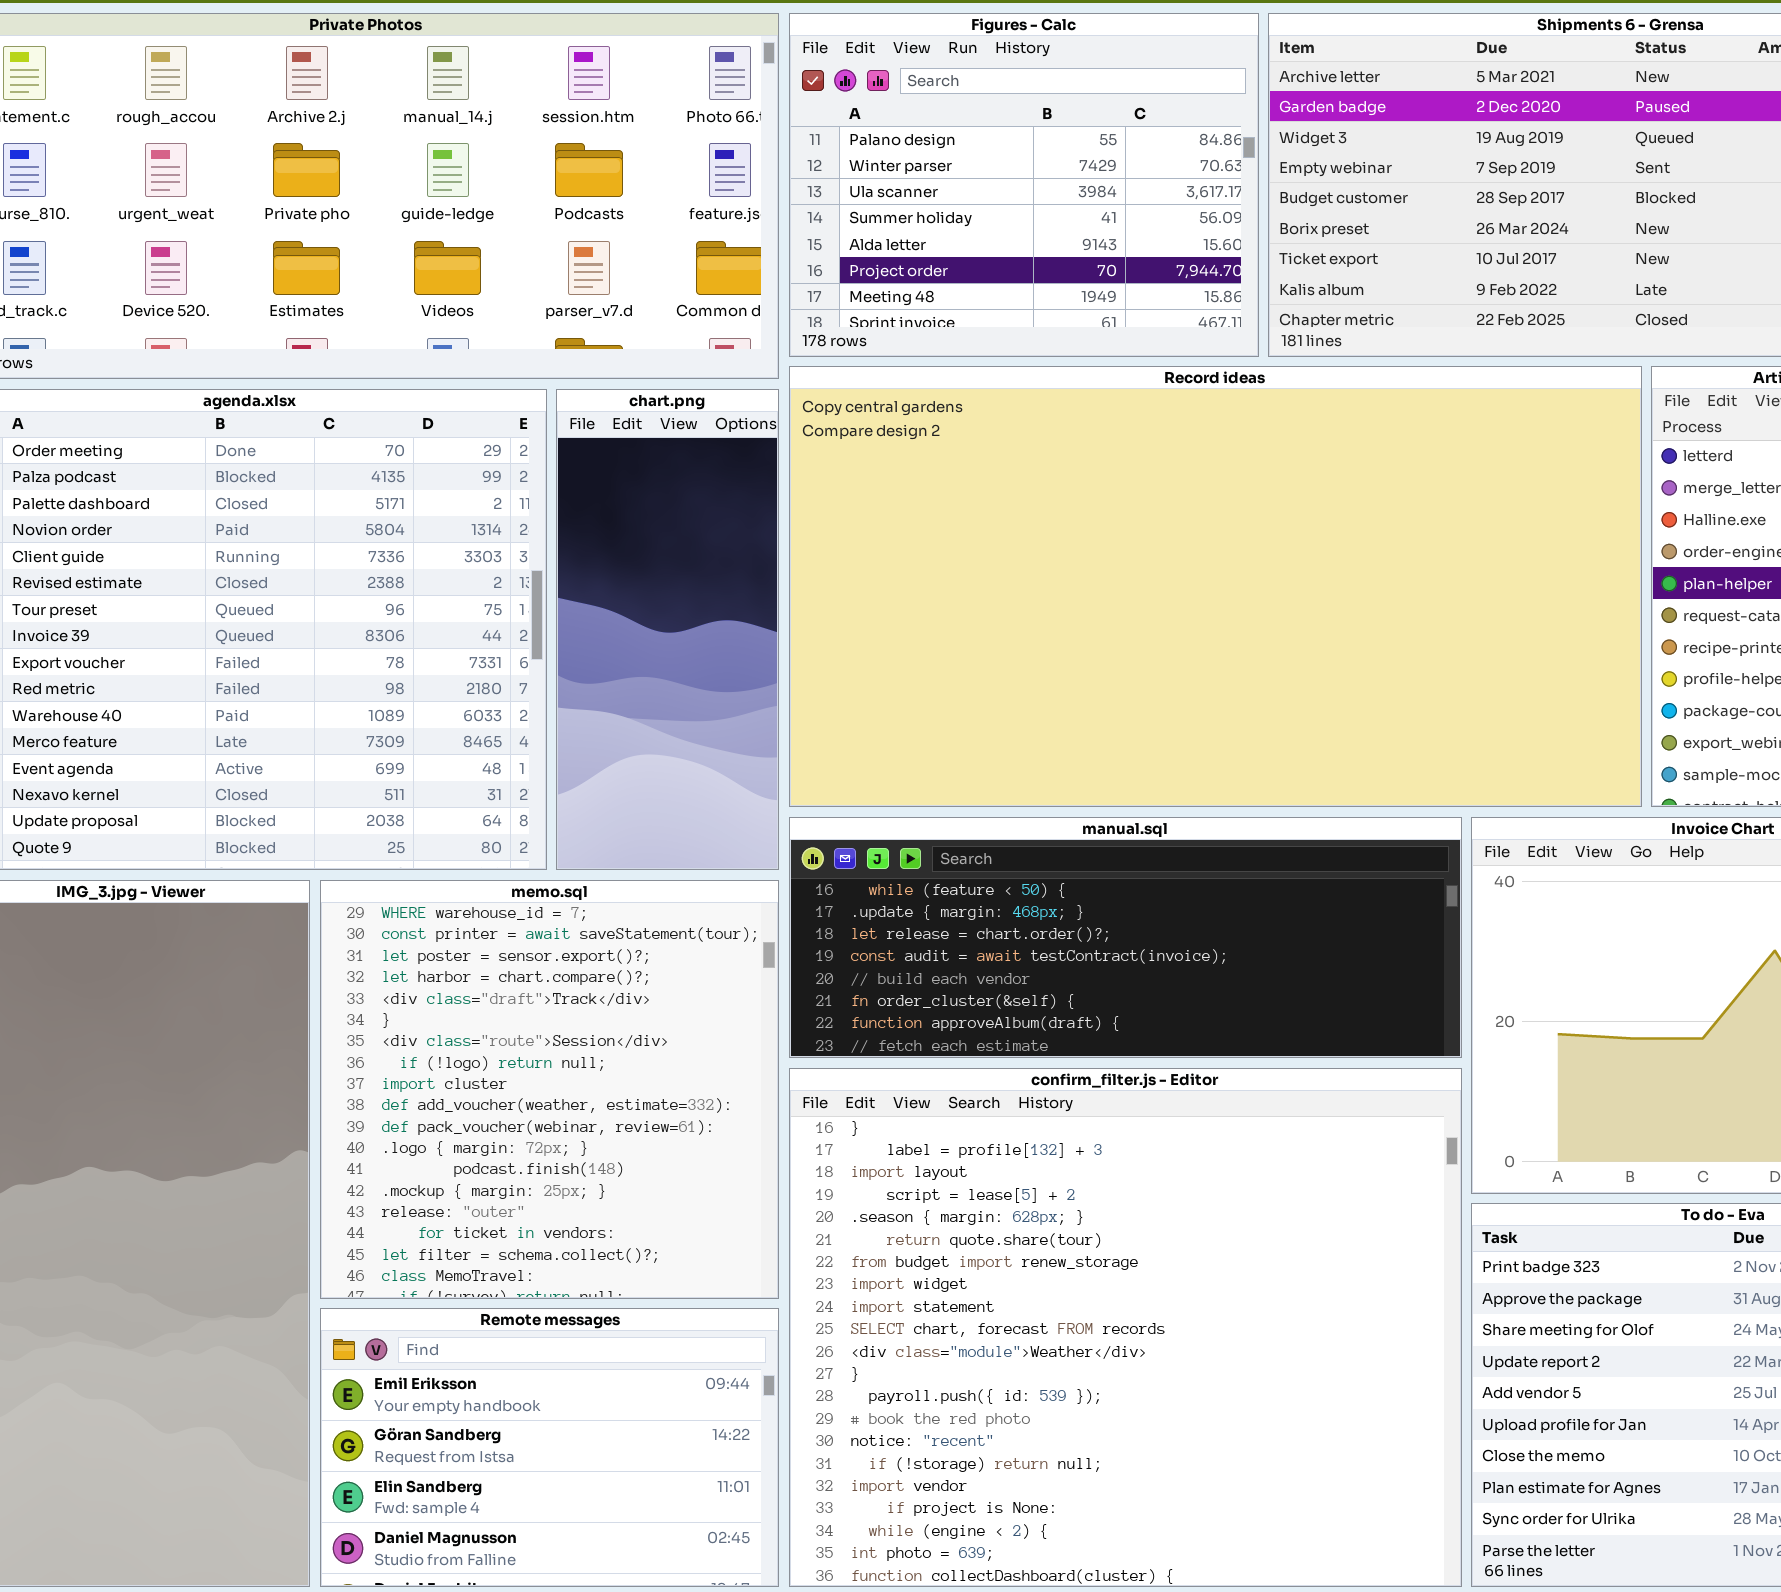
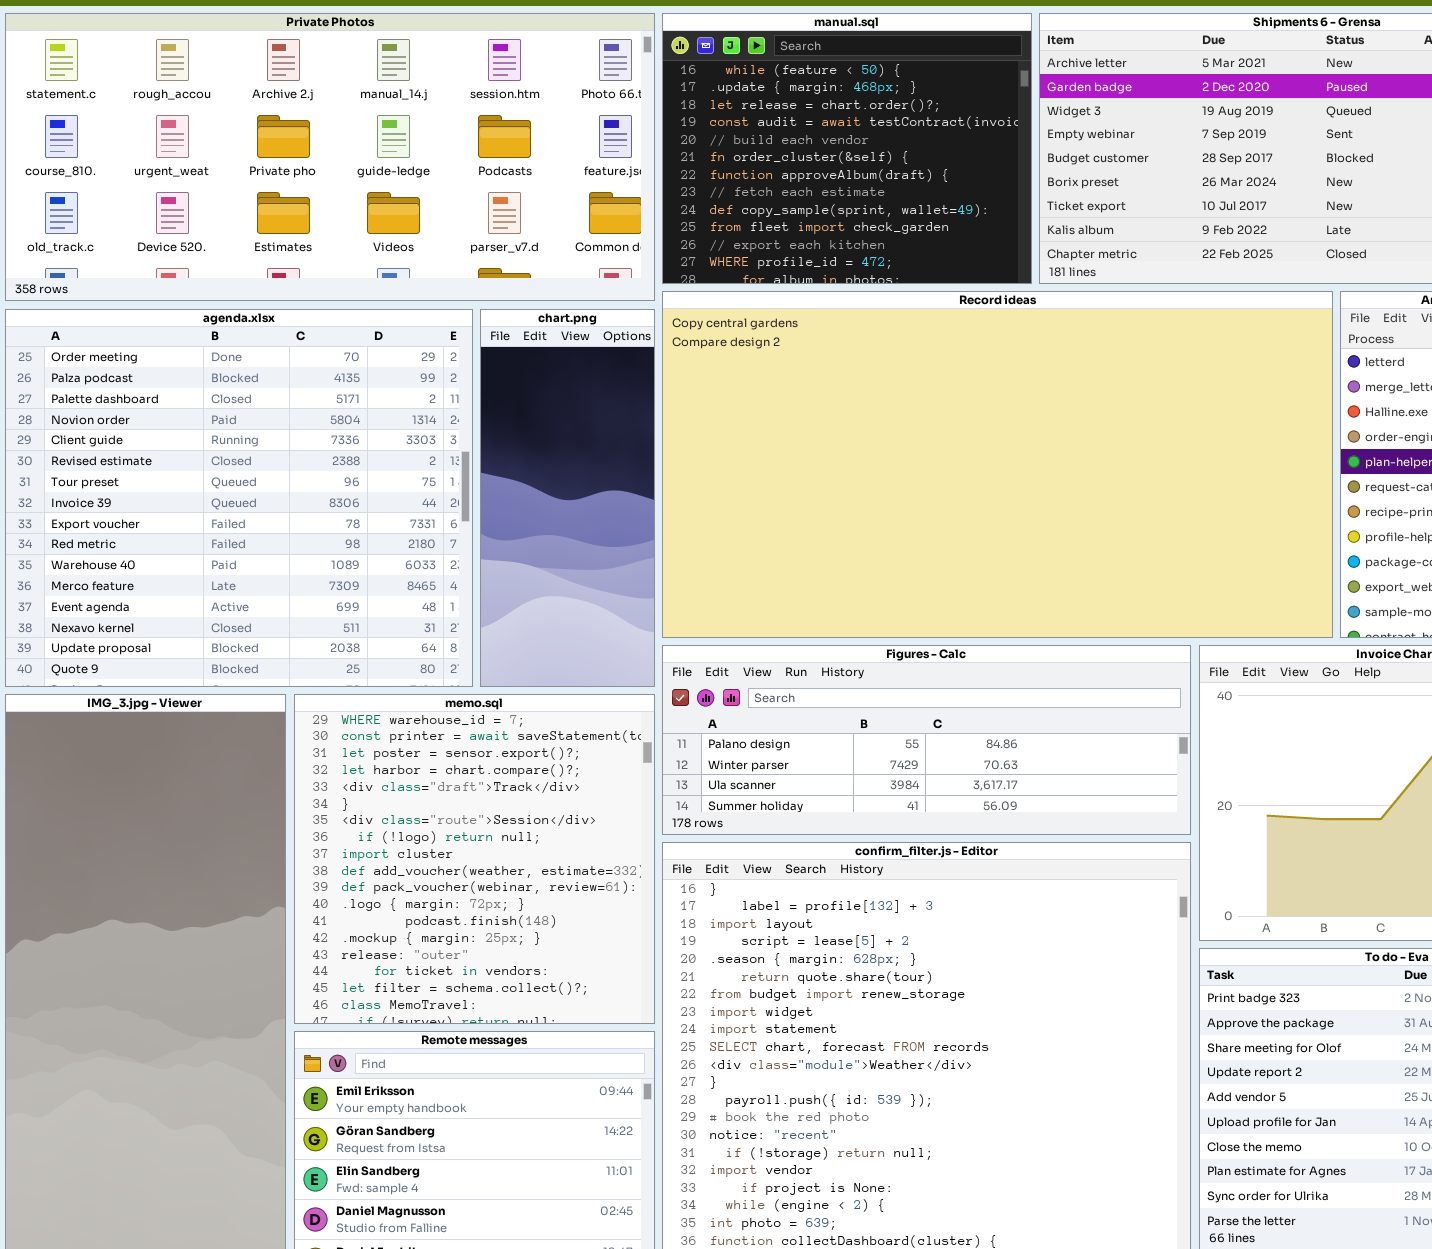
Figures - Calc: [789,13,1259,357] -> [662,645,1191,835], moved, resized
manual.sql: [789,817,1462,1058] -> [662,13,1032,284], moved, resized

